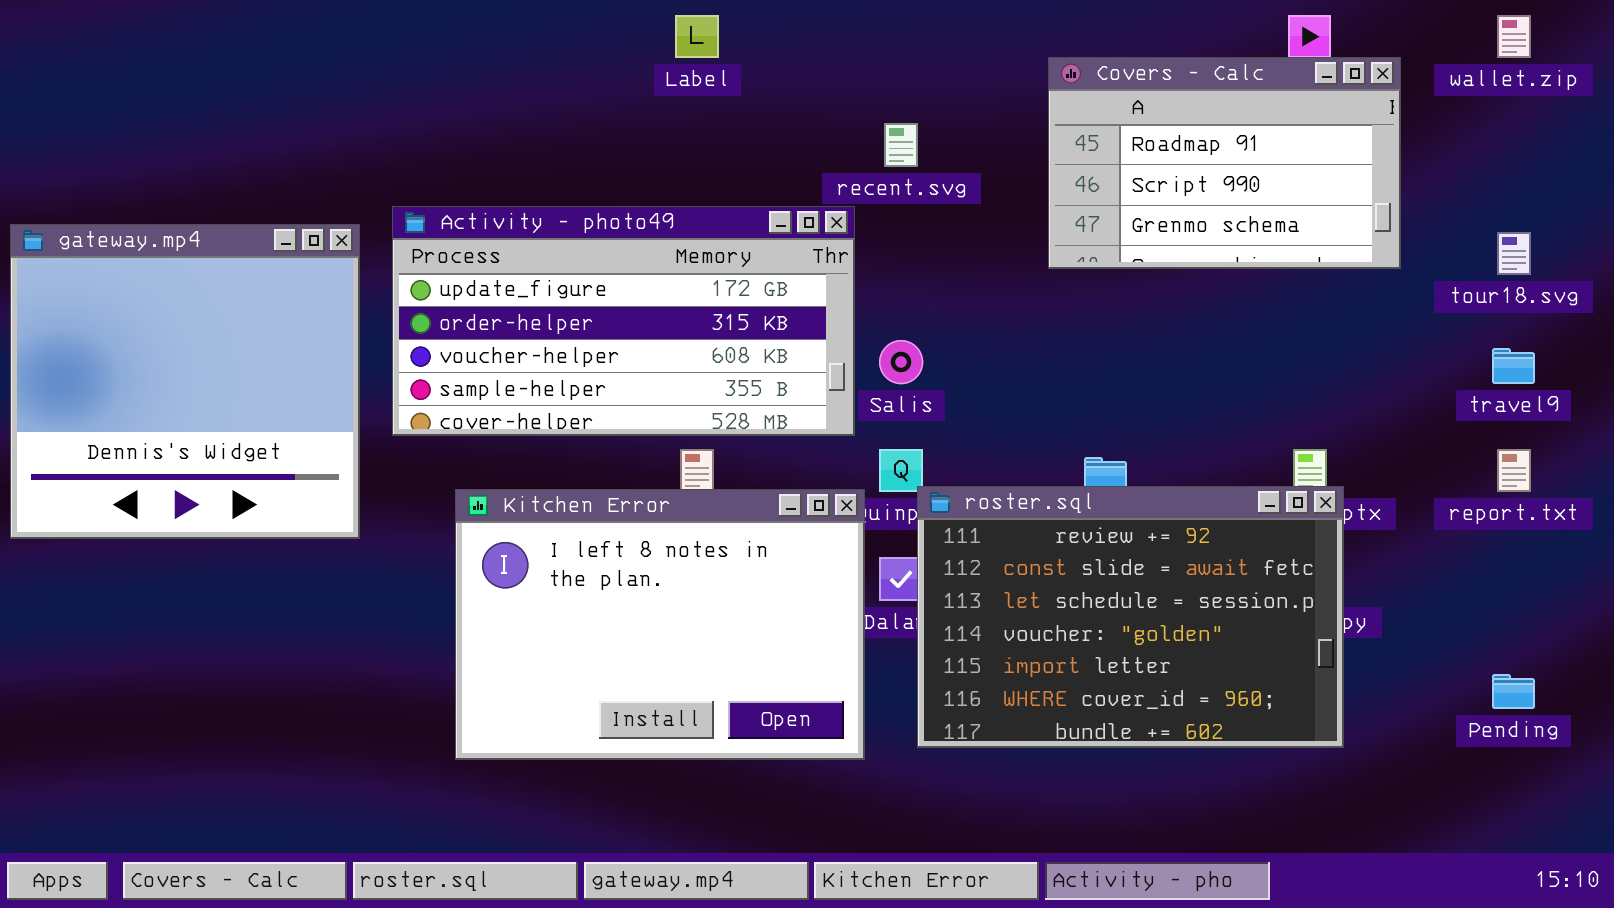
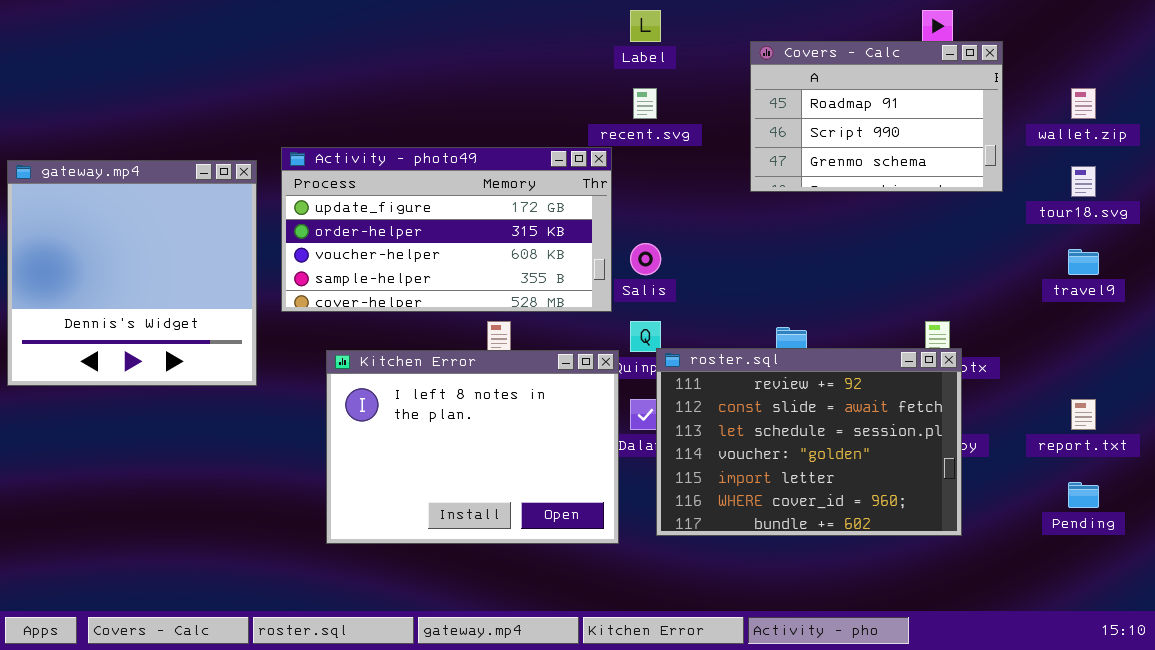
Label: [675,15,719,58] -> [630,10,661,42], moved
wallet.zip: [1497,15,1531,58] -> [1071,88,1096,119], moved
report.txt: [1497,449,1531,492] -> [1071,399,1096,430], moved

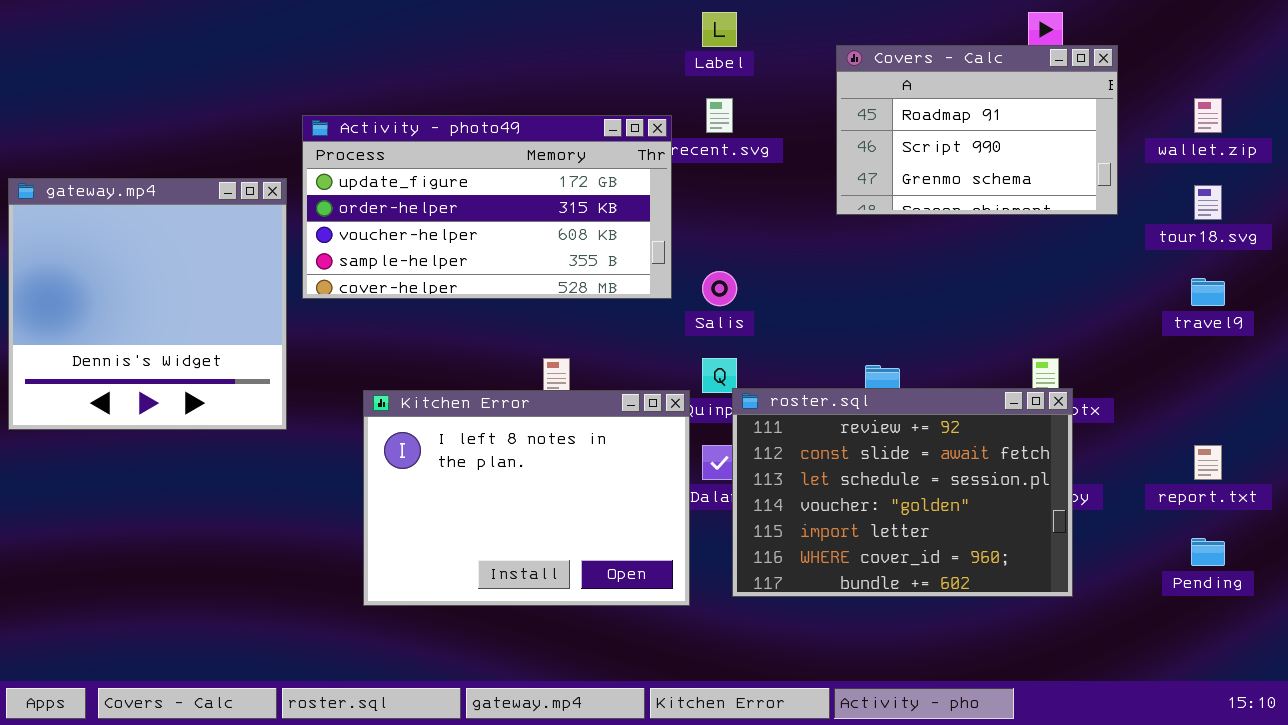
Activity - photo49: [281,147,612,312] -> [302,115,672,299], moved

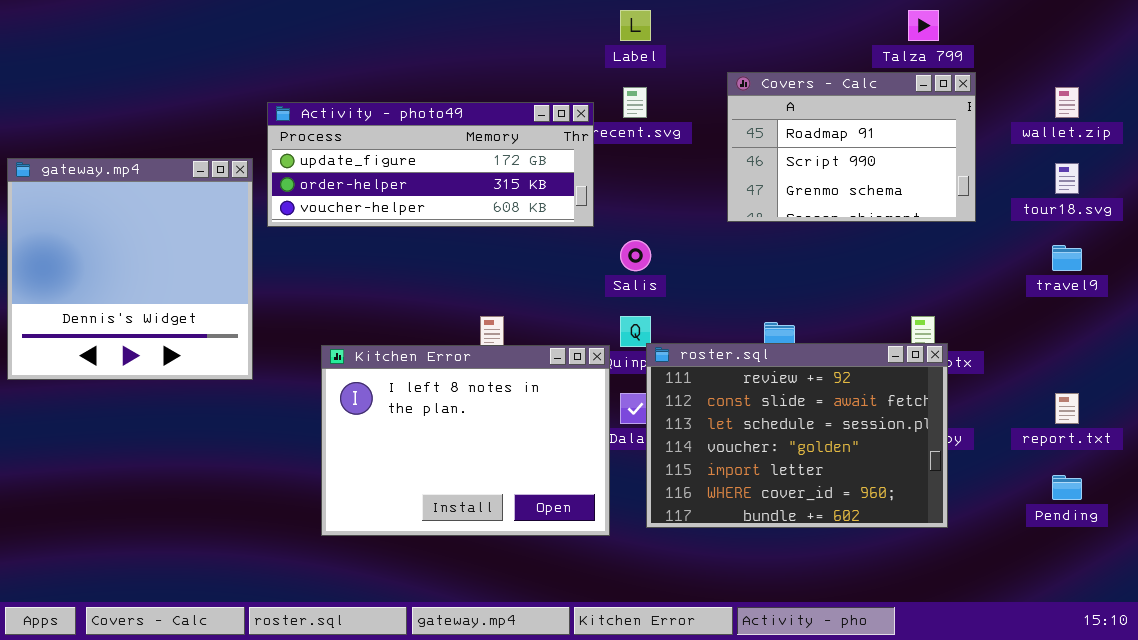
Covers - Calc: [836,45,1118,215] -> [727,72,976,222], moved
Activity - photo49: [302,115,672,299] -> [267,102,594,227], resized

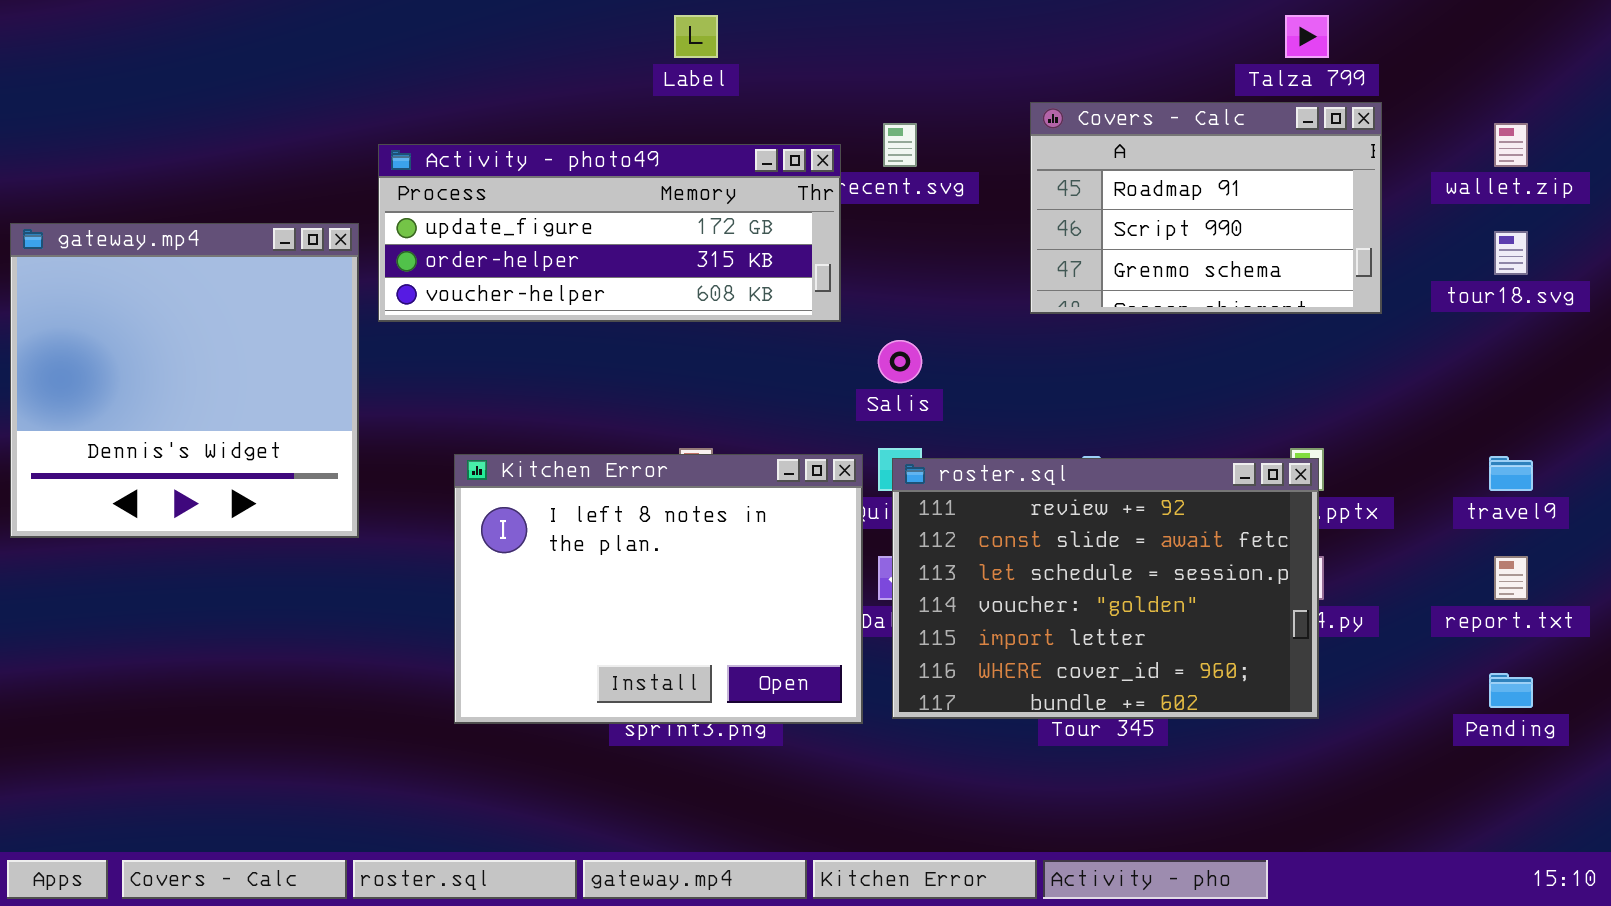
Label: [620,10,651,41] -> [674,15,718,58], moved
travel9: [1052,245,1082,271] -> [1489,456,1533,491], moved
roster.sql: [646,343,948,528] -> [892,458,1319,719], moved
Kitchen Error: [321,345,610,536] -> [454,454,863,724], moved

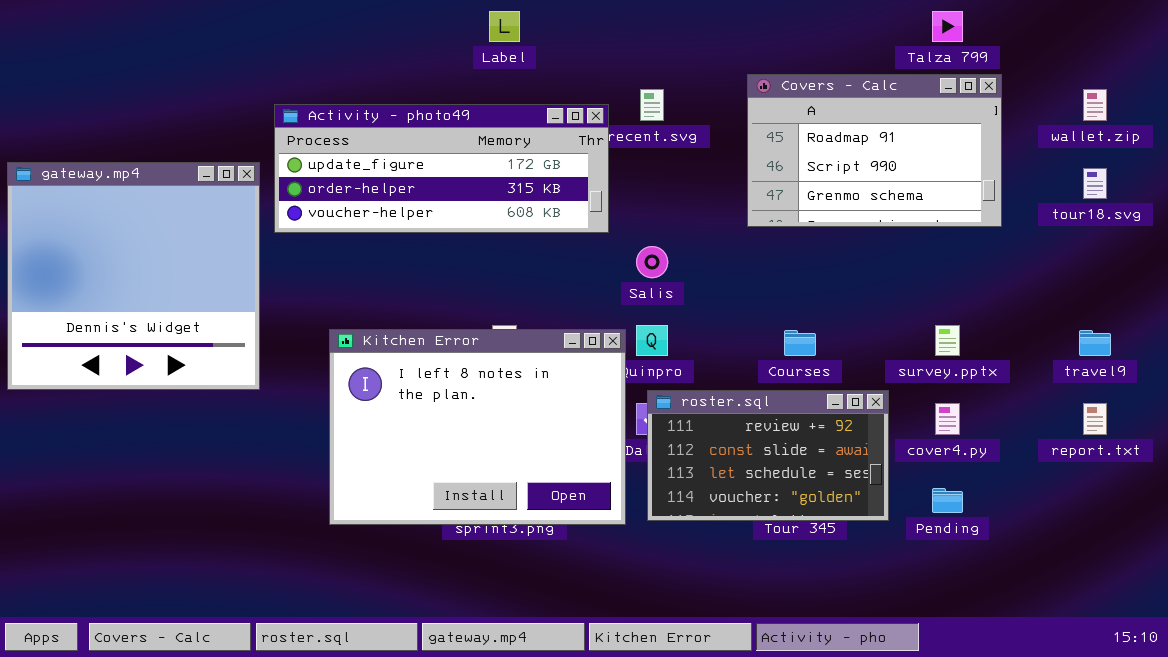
roster.sql: [892,458,1319,719] -> [647,390,889,521], resized
Pending: [1489,673,1533,708] -> [932,488,963,513], moved

